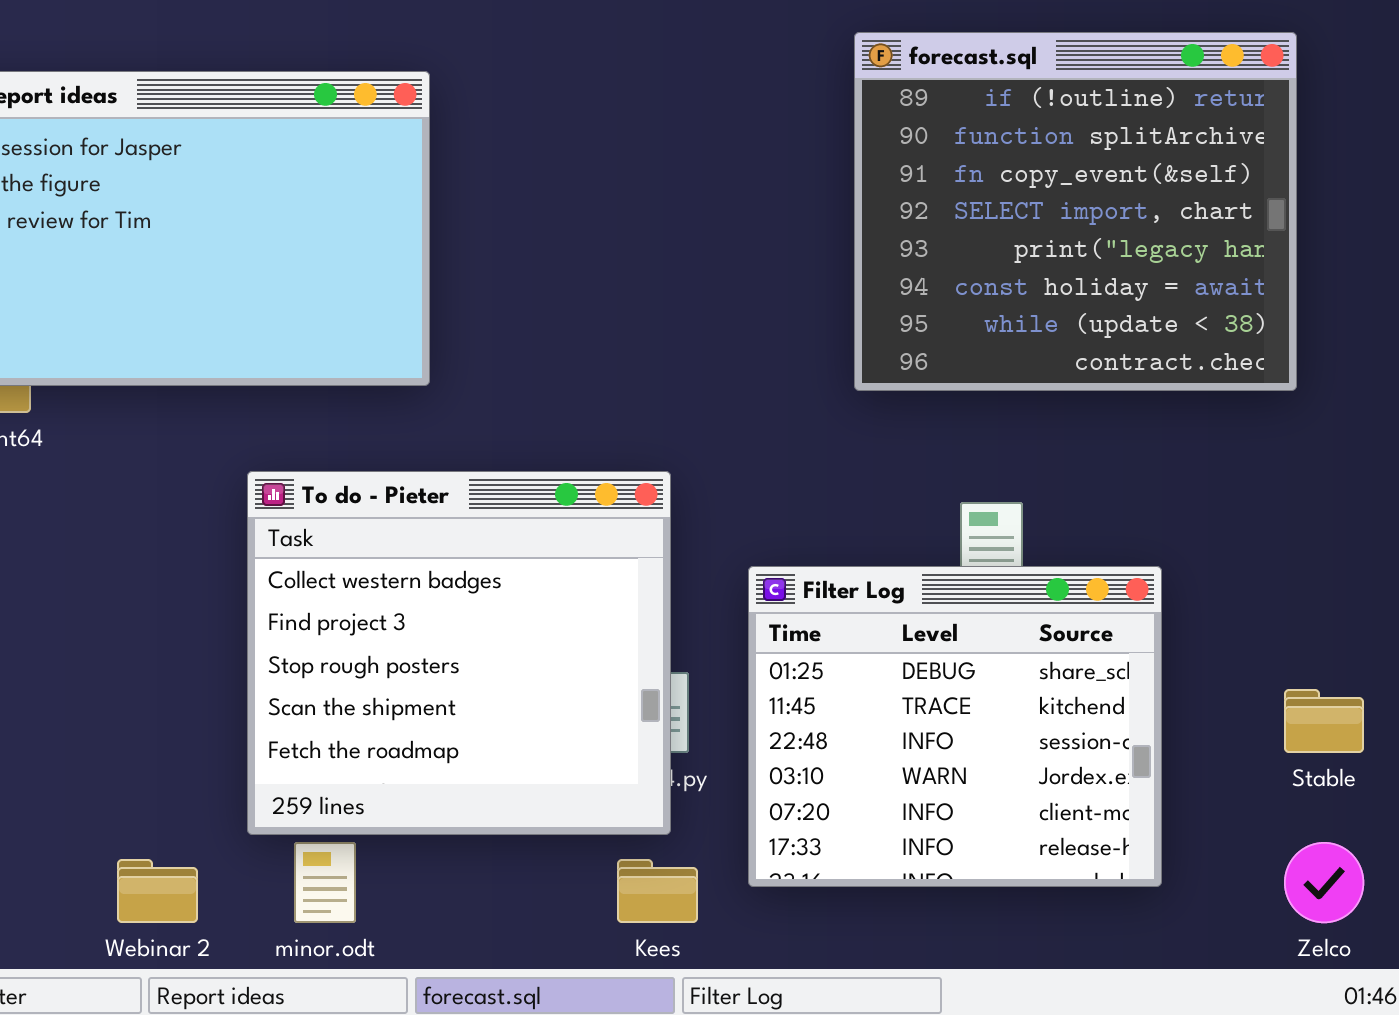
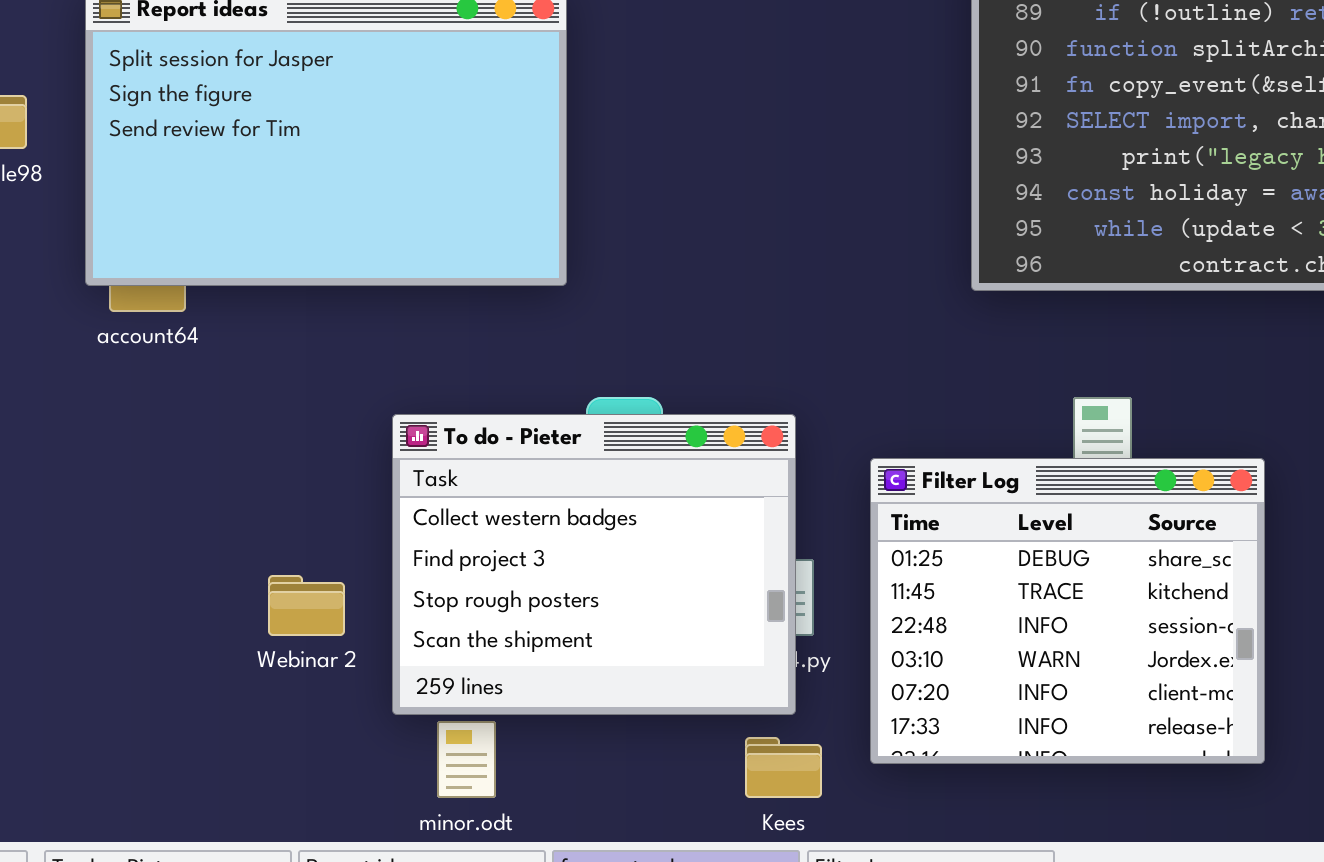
To do - Pieter: [247,471,671,835] -> [392,414,796,715], resized
Webinar 2: [117,859,198,923] -> [268,575,345,636], moved

